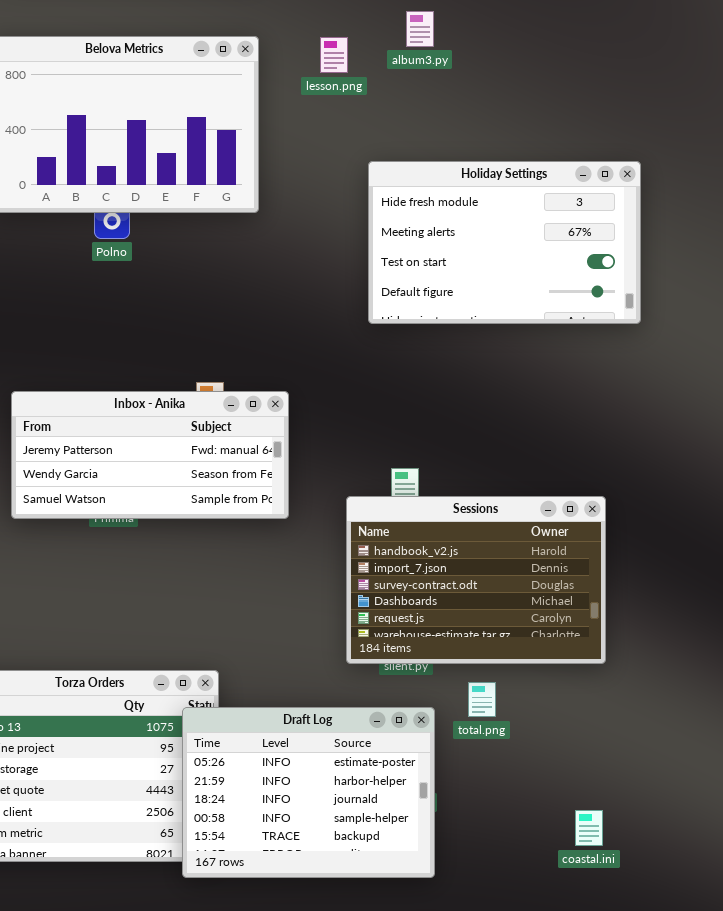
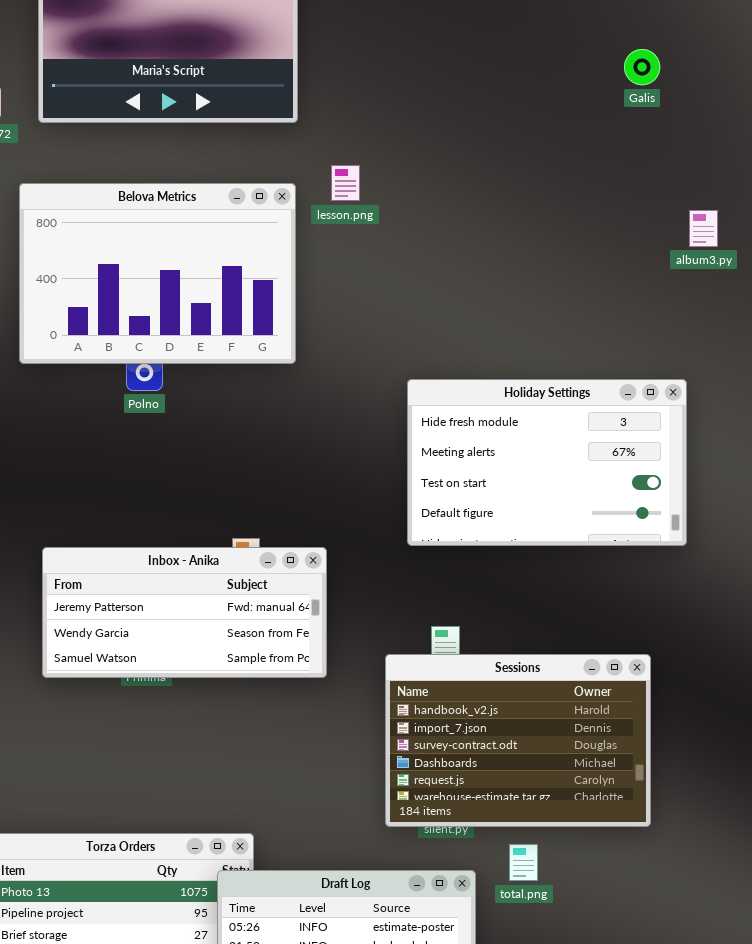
album3.py: [406,11,434,47] -> [689,210,718,247], moved
lesson.png: [320,37,348,73] -> [331,165,360,201], moved
Holiday Settings: [368,161,641,324] -> [407,379,687,546], moved

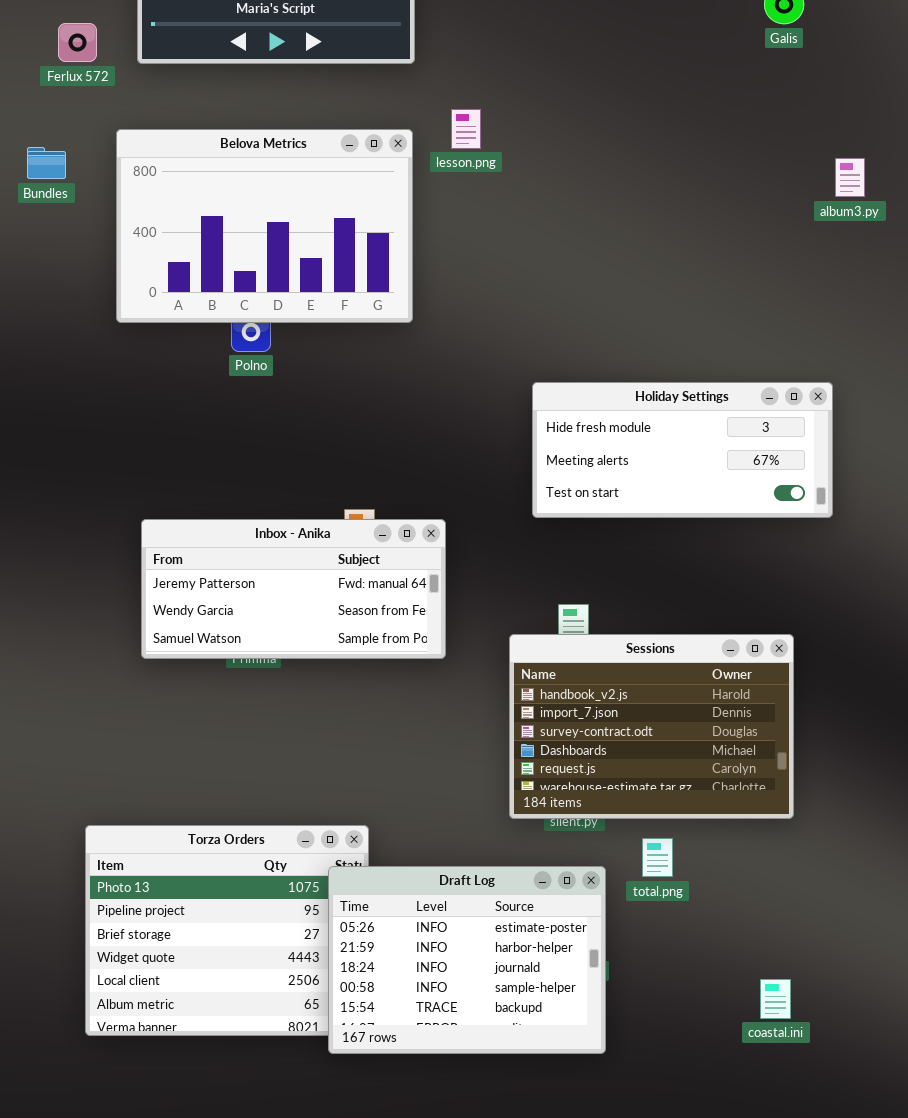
Holiday Settings: [407,379,687,546] -> [532,382,833,518], resized

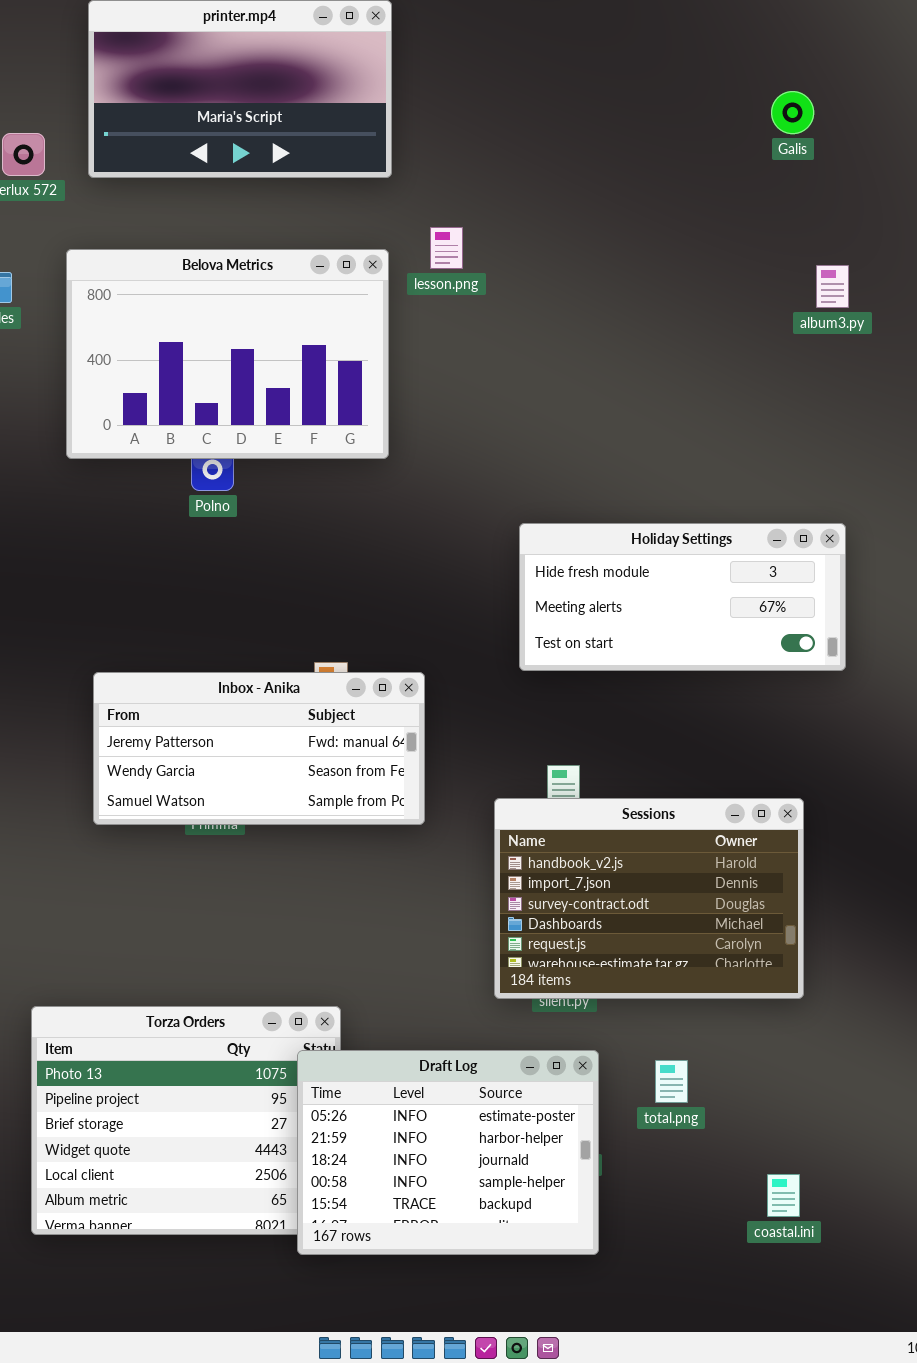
album3.py: [835,158,865,197] -> [816,265,849,308], moved
total.png: [642,838,673,877] -> [655,1060,688,1103], moved

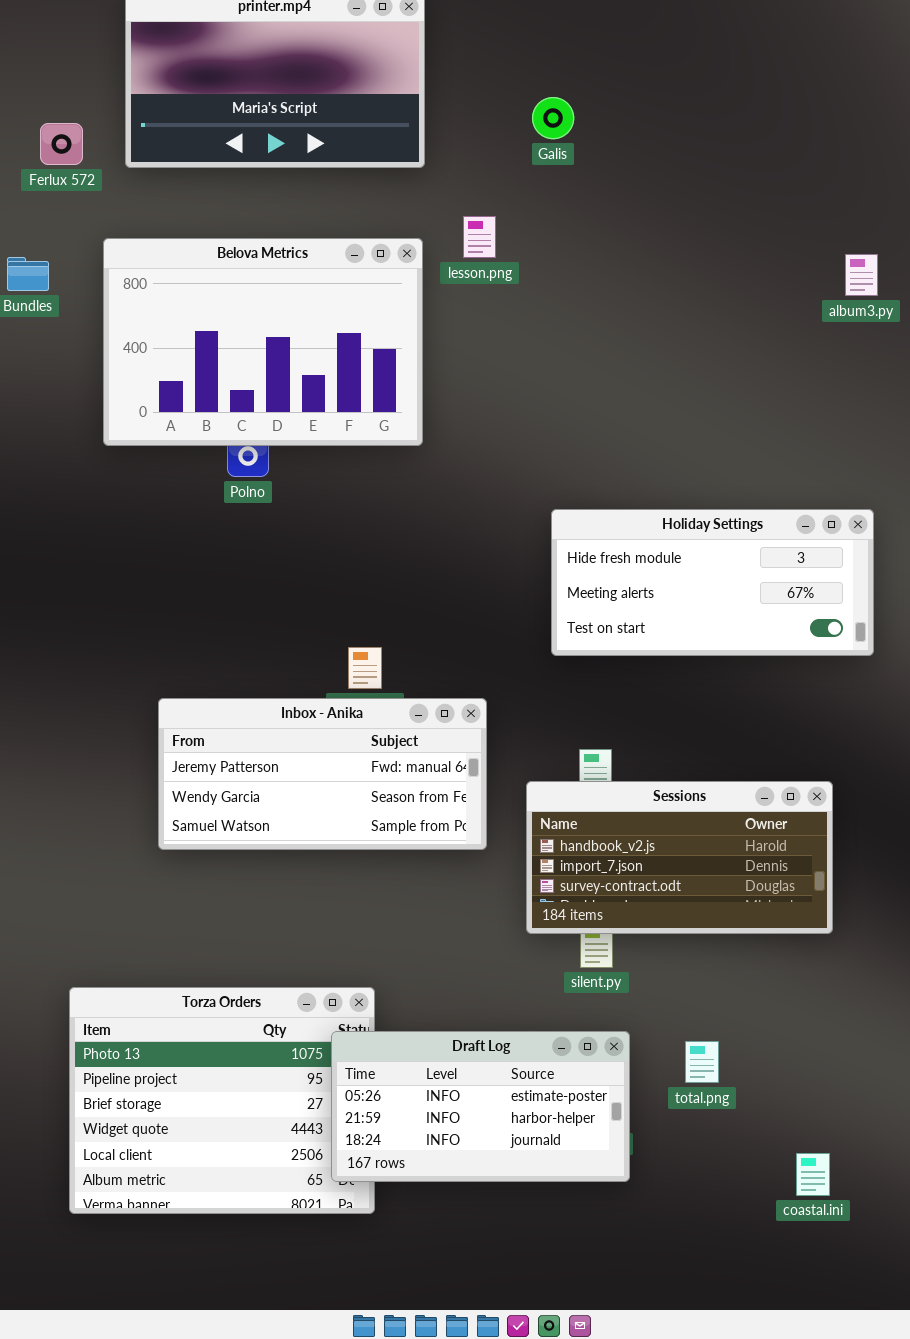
Galis: [771,91,814,134] -> [532,97,574,139], moved
Inbox - Anika: [93,672,425,825] -> [158,698,487,850], moved
Sessions: [494,798,804,999] -> [526,781,833,934], resized
Draft Log: [297,1050,599,1255] -> [331,1031,630,1182], resized

